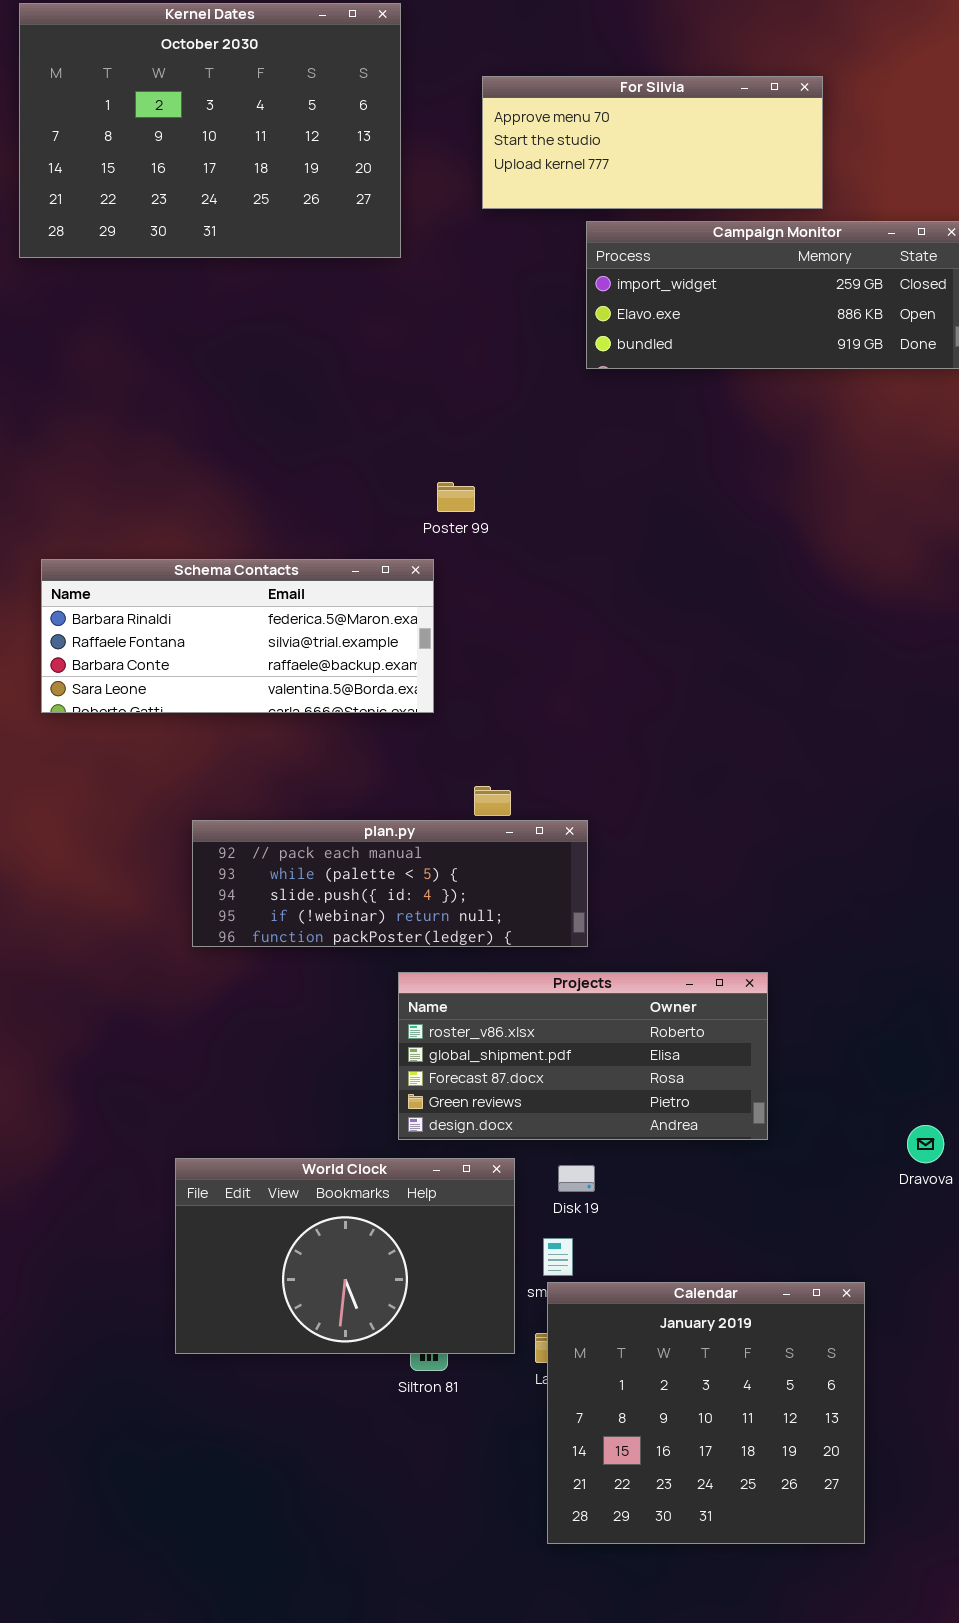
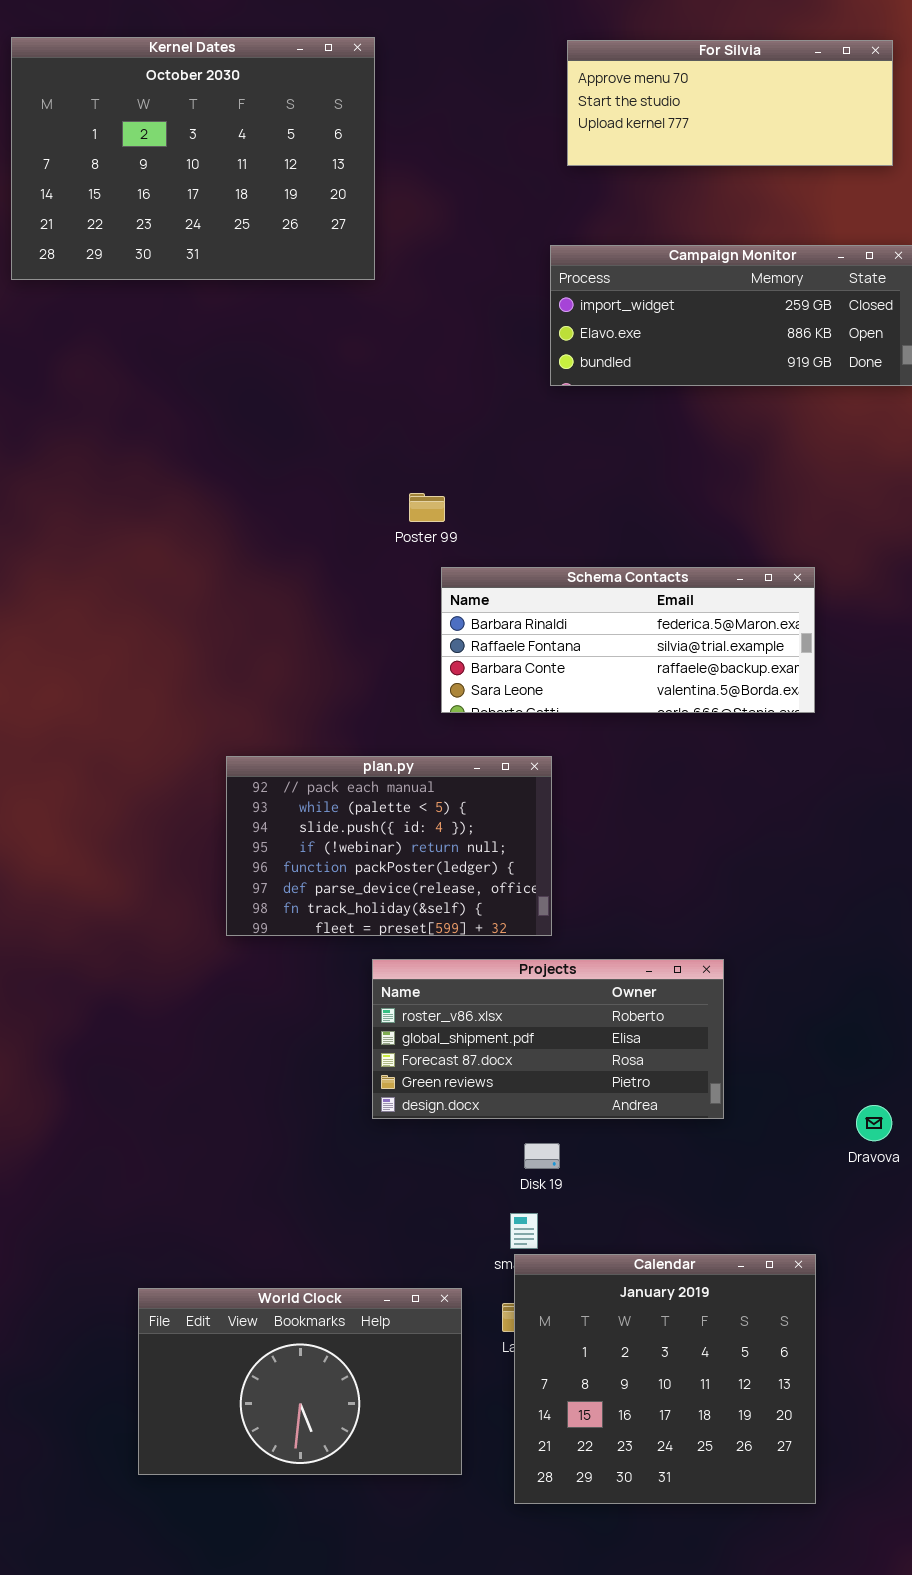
For Silvia: [482,76,823,209] -> [567,40,893,166], moved
Schema Contacts: [41,559,434,713] -> [441,567,815,713], moved
plan.py: [192,820,588,947] -> [226,756,552,936], resized
World Clock: [175,1158,515,1354] -> [138,1288,462,1475], moved

